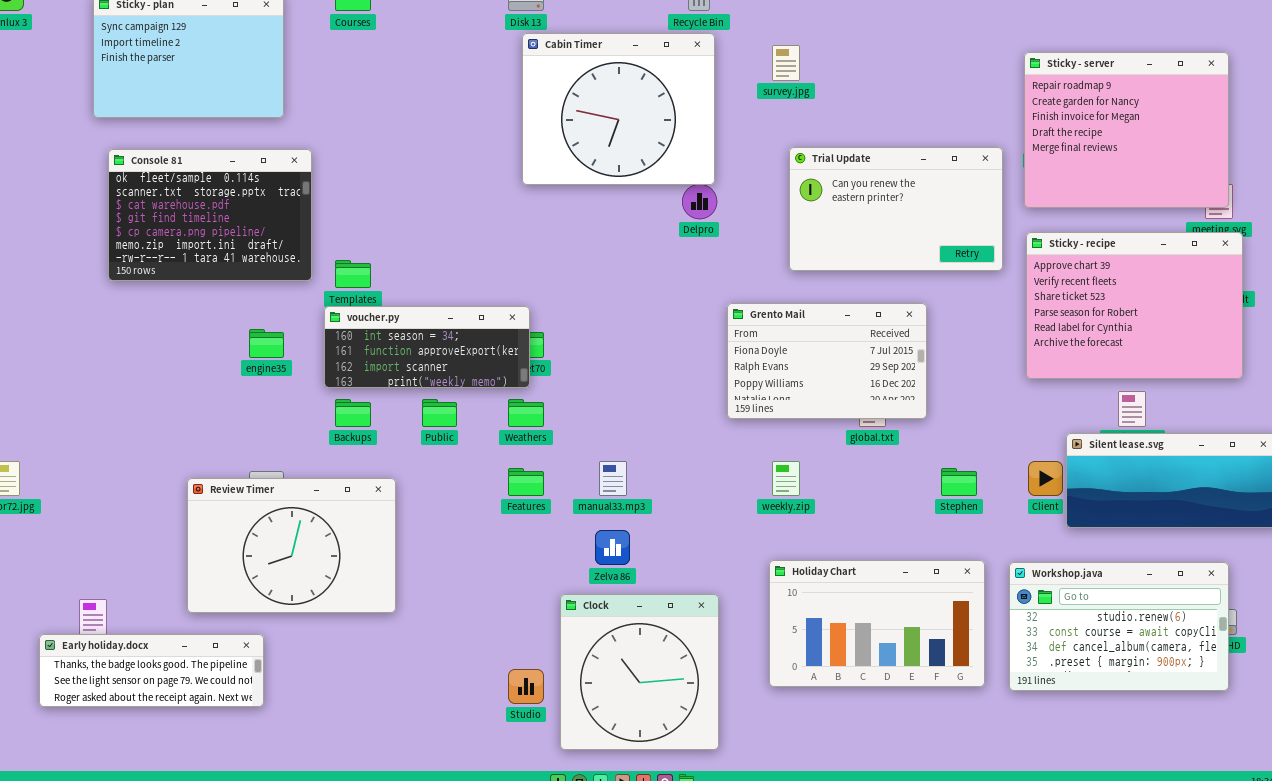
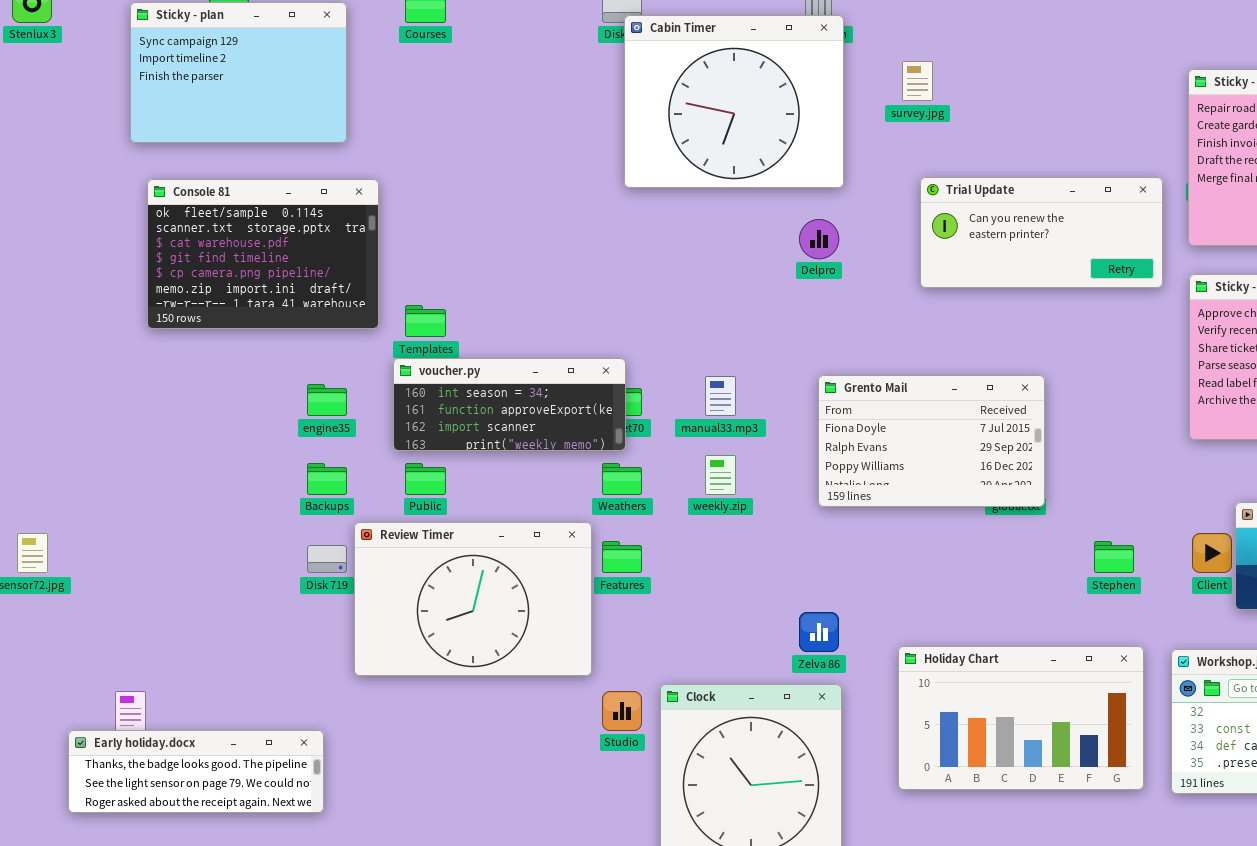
Cabin Timer: [522,33,715,185] -> [624,15,844,188], moved
Trial Update: [789,147,1003,271] -> [920,177,1163,288], resized
Grento Mail: [727,303,927,419] -> [818,375,1045,507], moved
Backups: [335,399,371,427] -> [307,463,347,495], moved
Public: [422,399,457,427] -> [405,463,446,495], moved
manual33.mp3: [599,461,627,496] -> [705,376,736,416], moved
weekly.zip: [772,461,800,496] -> [705,455,736,495], moved
Review Timer: [187,478,396,613] -> [354,522,592,676], moved
Zelva 86: [595,530,630,565] -> [799,612,839,652], moved
Studio: [508,669,544,704] -> [602,691,642,731], moved

